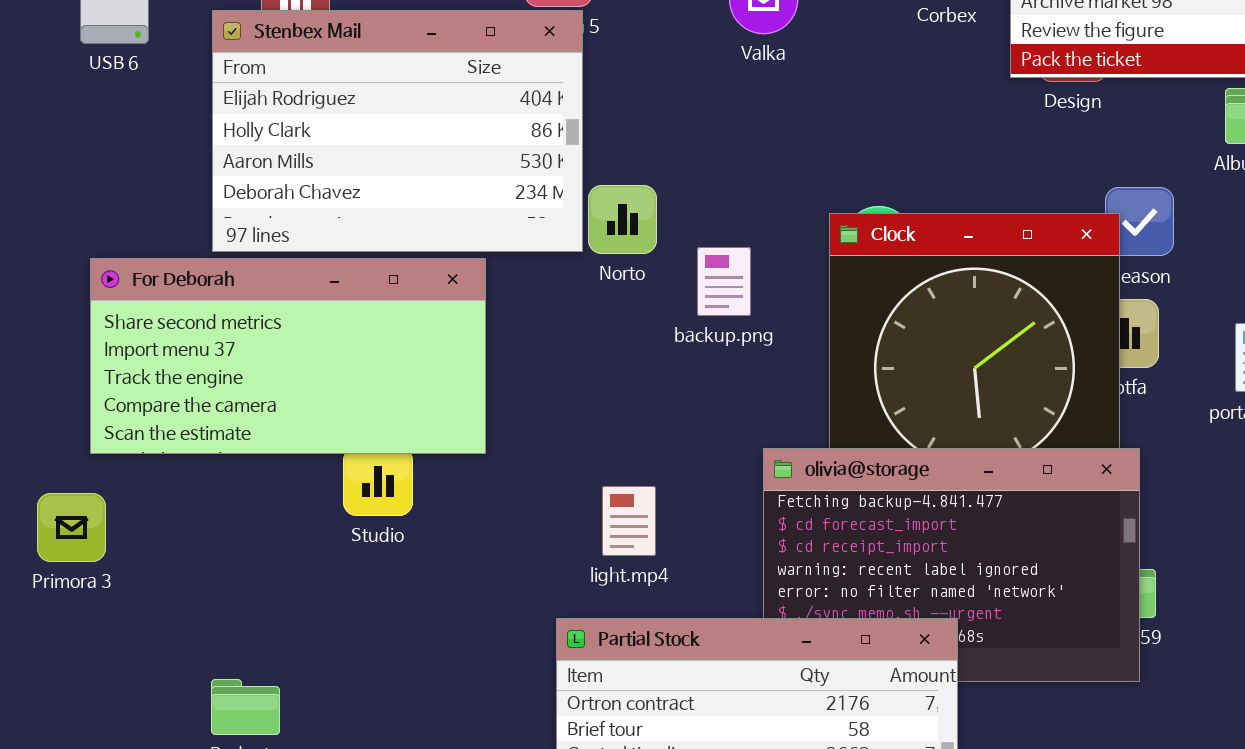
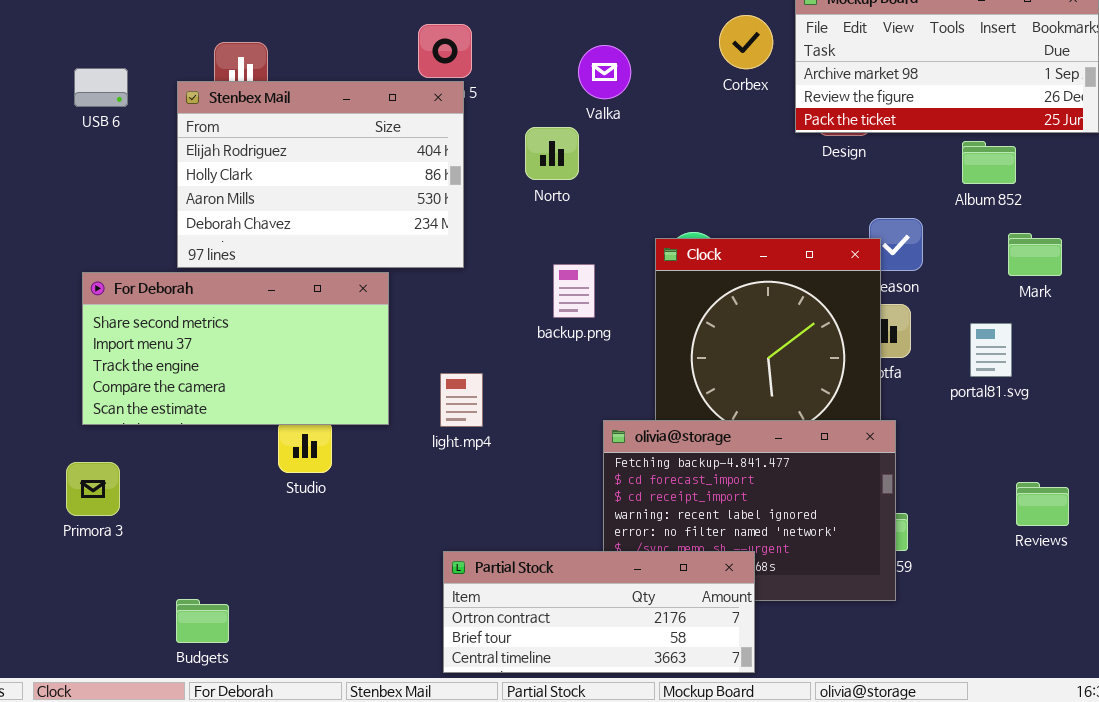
Norto: [588,185,657,254] -> [525,127,579,180], moved
light.mp4: [602,486,656,556] -> [440,373,483,427], moved
Primora 3: [37,493,106,562] -> [66,462,120,516], moved

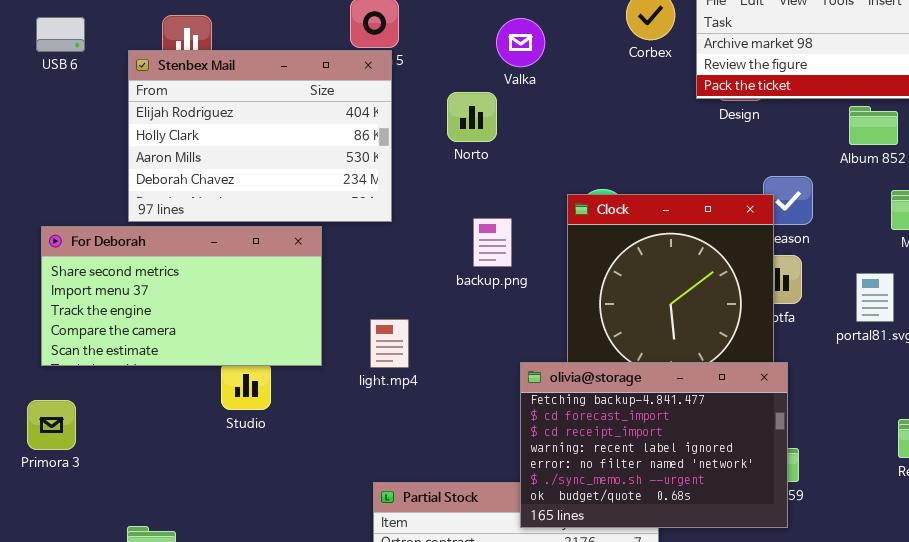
USB 6: [74,68,128,107] -> [36,17,85,52], moved
olivia@storage: [603,420,896,601] -> [520,362,788,528], raised

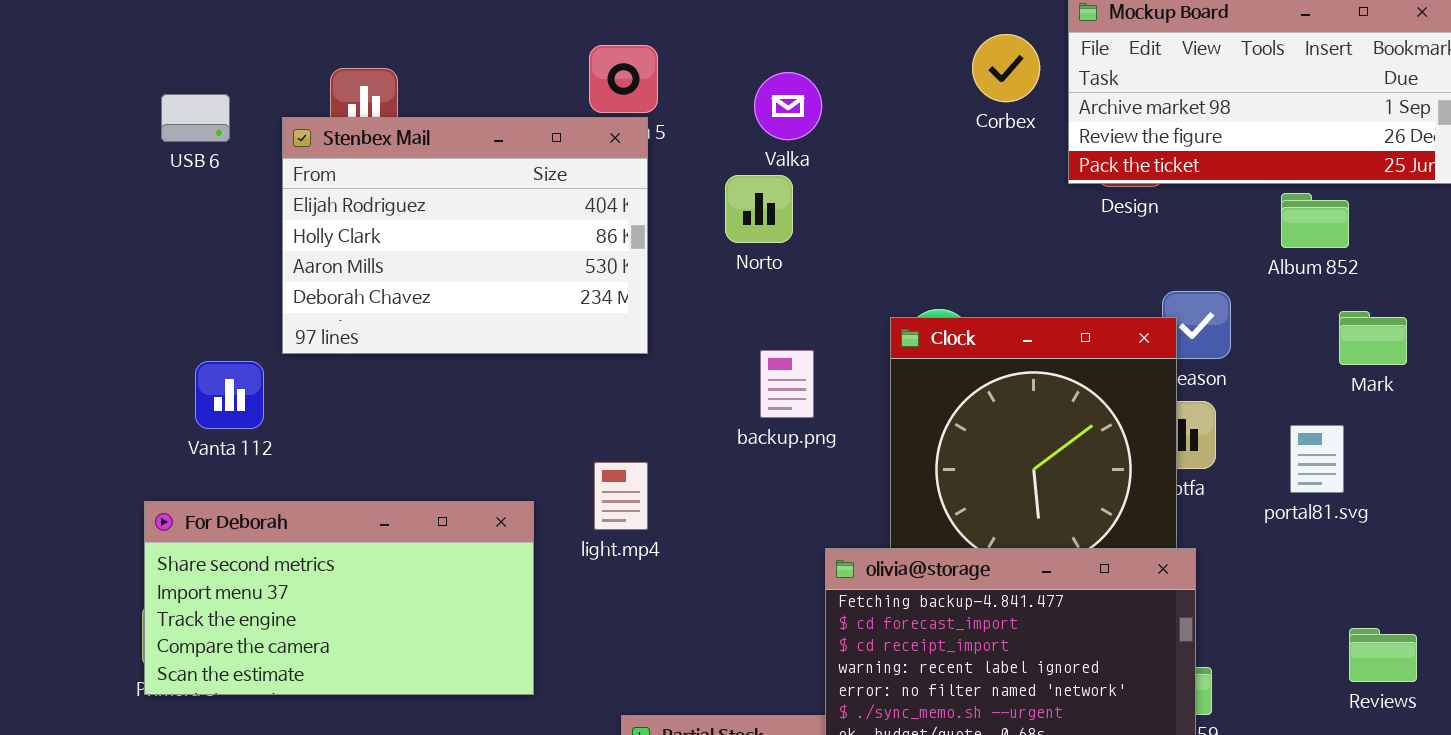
USB 6: [36,17,85,52] -> [161,94,230,142], moved
Valka: [496,18,545,67] -> [754,72,822,140], moved
For Deborah: [41,226,322,366] -> [144,501,534,695], moved
light.mp4: [370,319,409,368] -> [594,462,648,530], moved

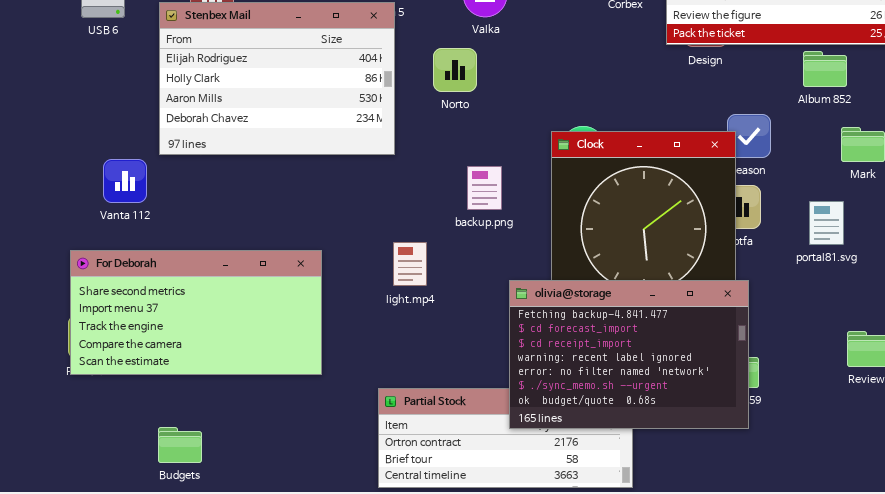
Norto: [725,175,793,243] -> [433,48,477,92], moved
backup.png: [760,350,814,418] -> [467,166,502,210], moved
light.mp4: [594,462,648,530] -> [393,242,427,286], moved

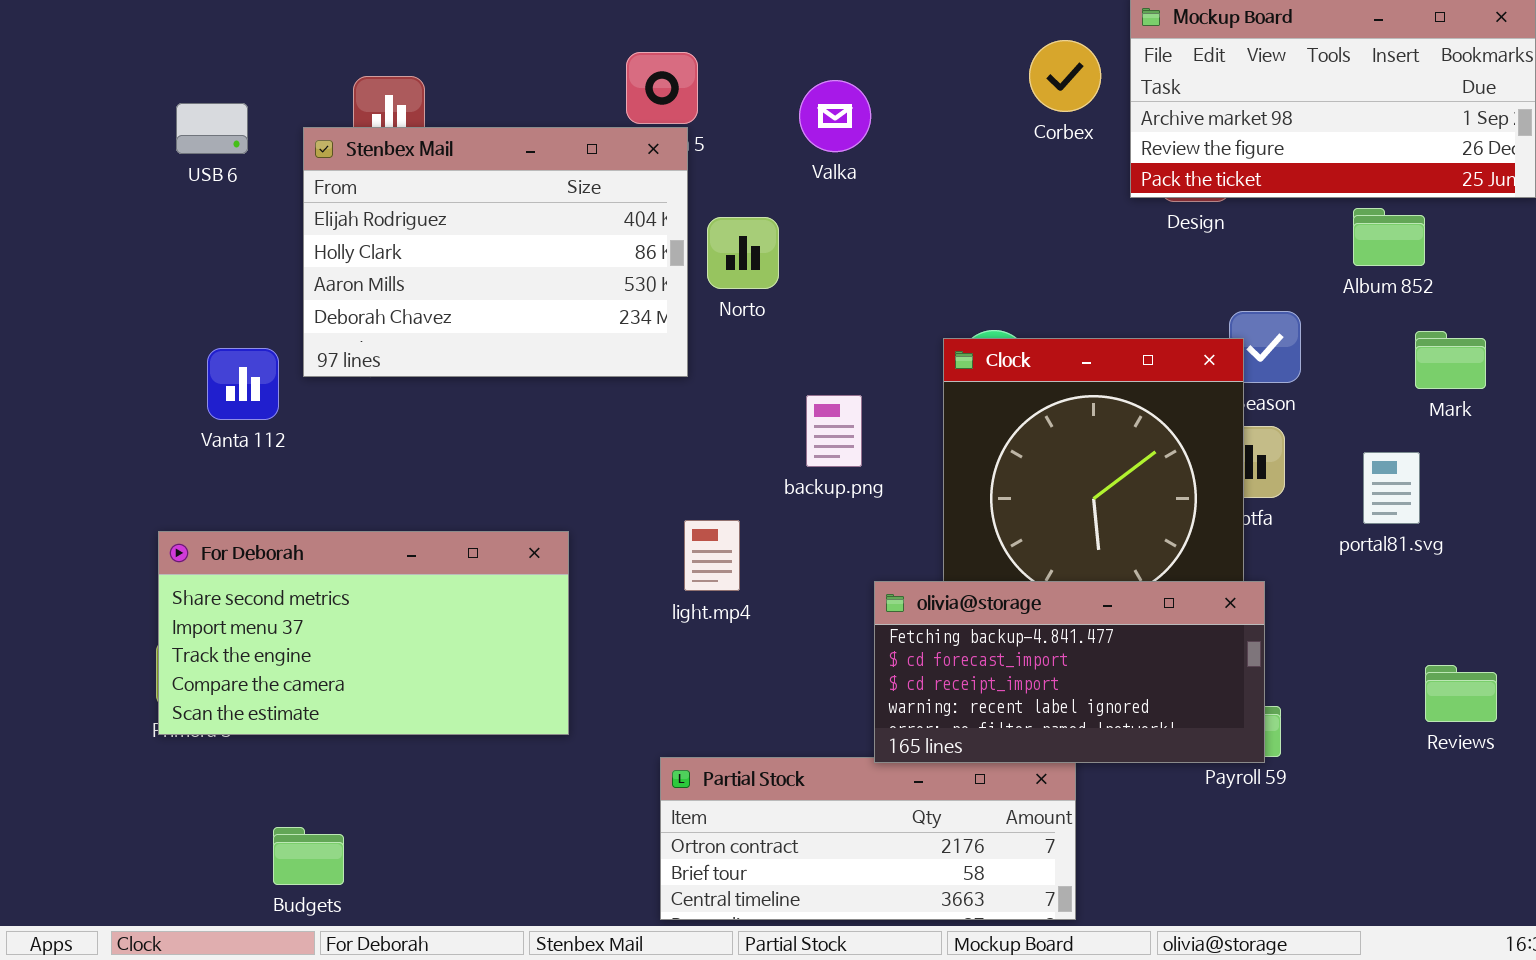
Norto: [433,48,477,92] -> [707,217,779,289], moved
Vanta 112: [103,159,147,203] -> [207,348,279,420], moved
olivia@storage: [509,280,749,429] -> [874,581,1265,763], resized
Budgets: [158,427,202,463] -> [273,827,344,885], moved

